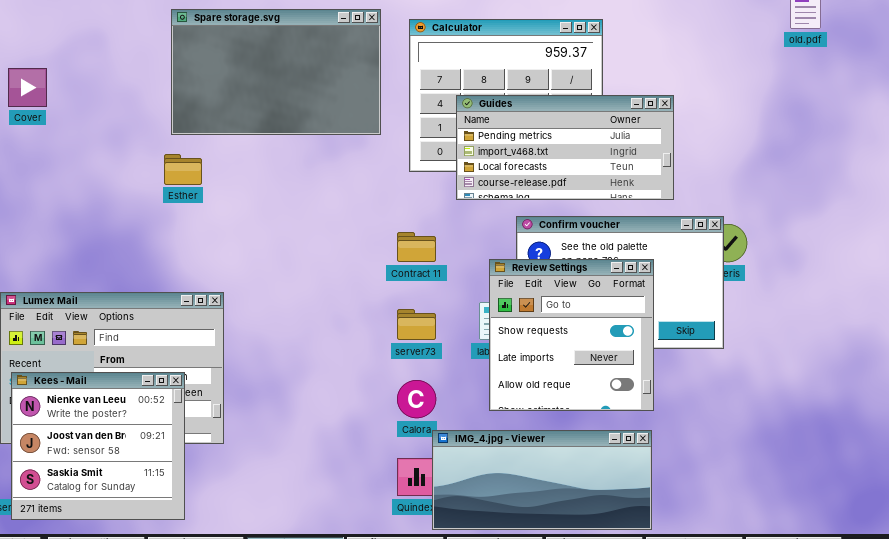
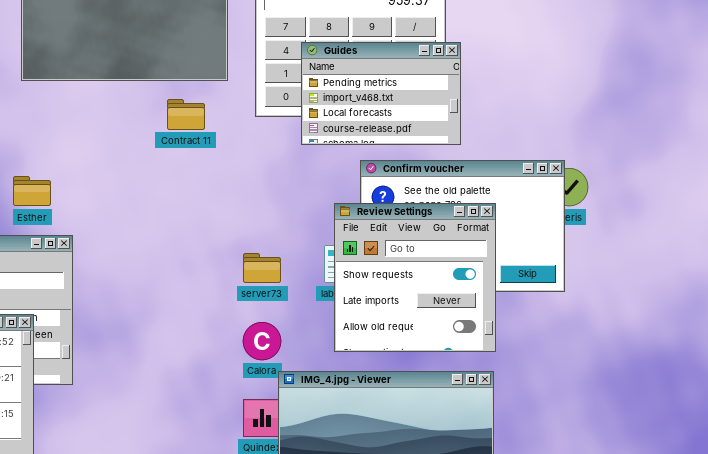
Guides: [456,95,674,200] -> [301,42,461,145], resized
Esther: [164,154,202,185] -> [13,176,51,206], moved
Contract 11: [397,232,436,262] -> [167,99,205,130], moved

